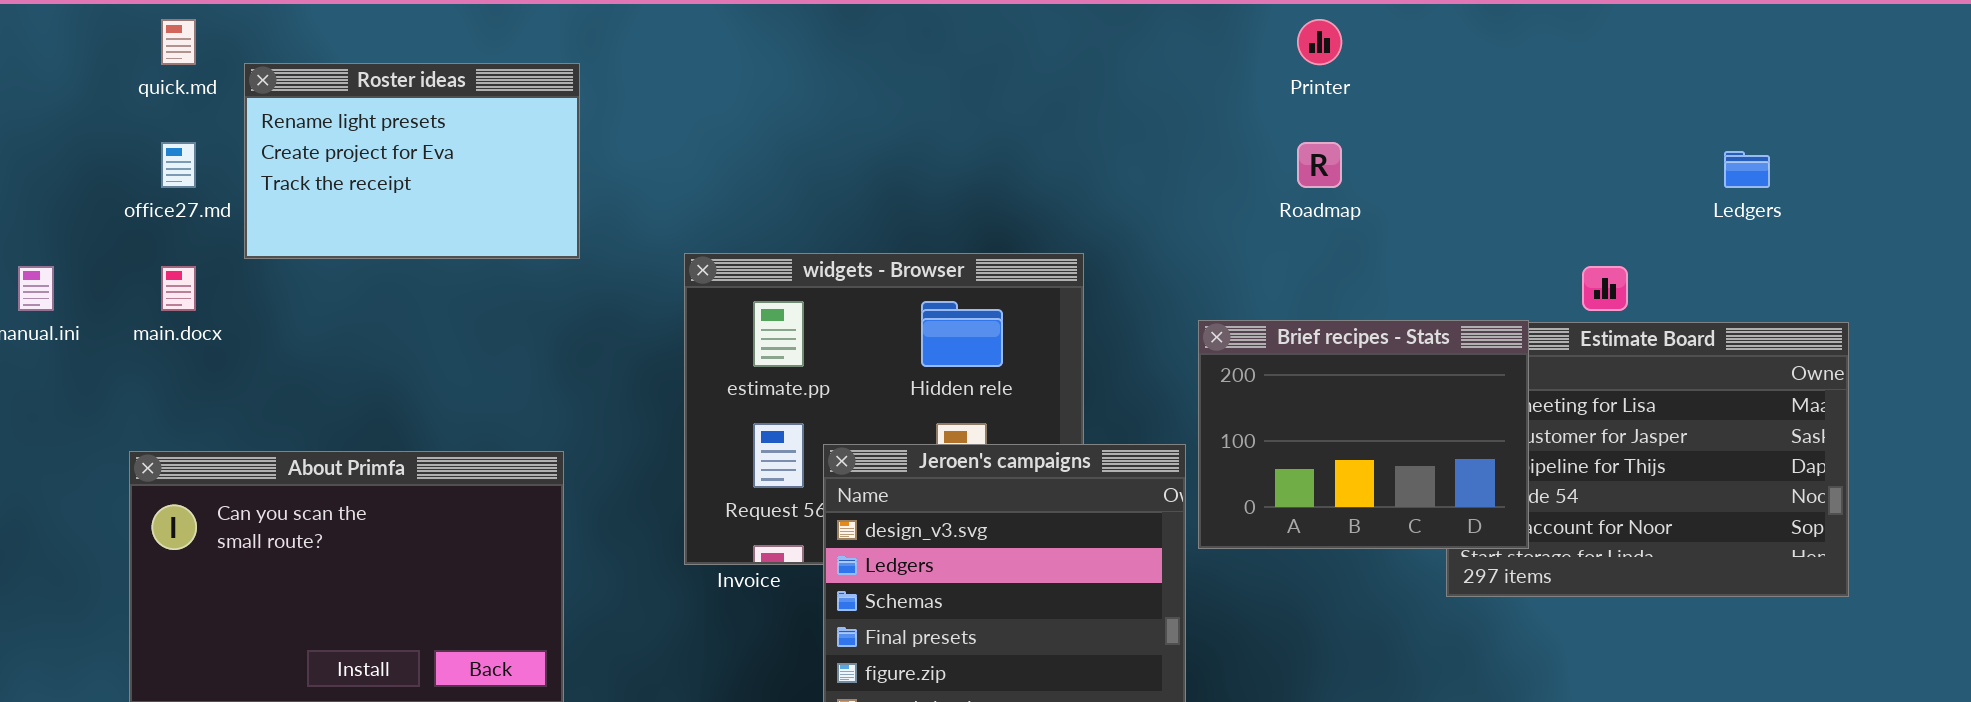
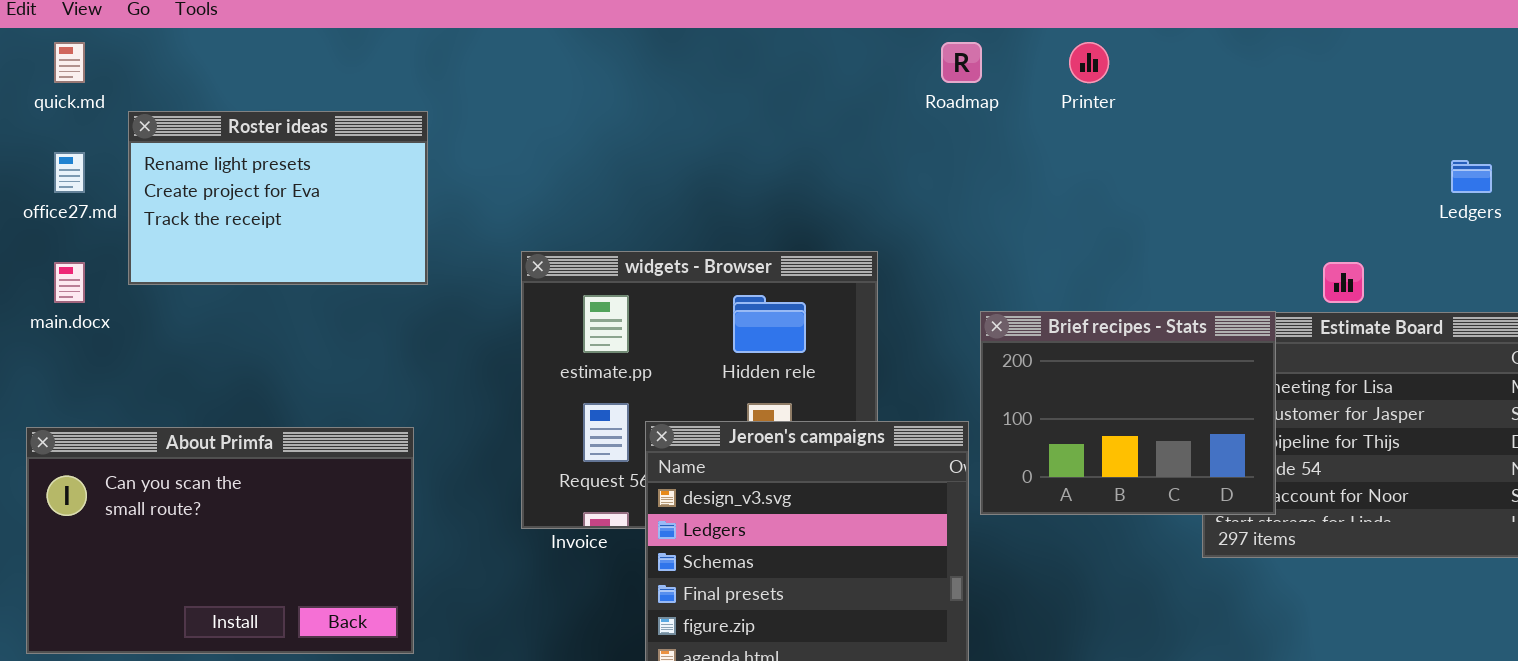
Roster ideas: [244,63,580,259] -> [128,111,428,285], moved
Roadmap: [1297,142,1342,188] -> [941,42,982,83], moved

